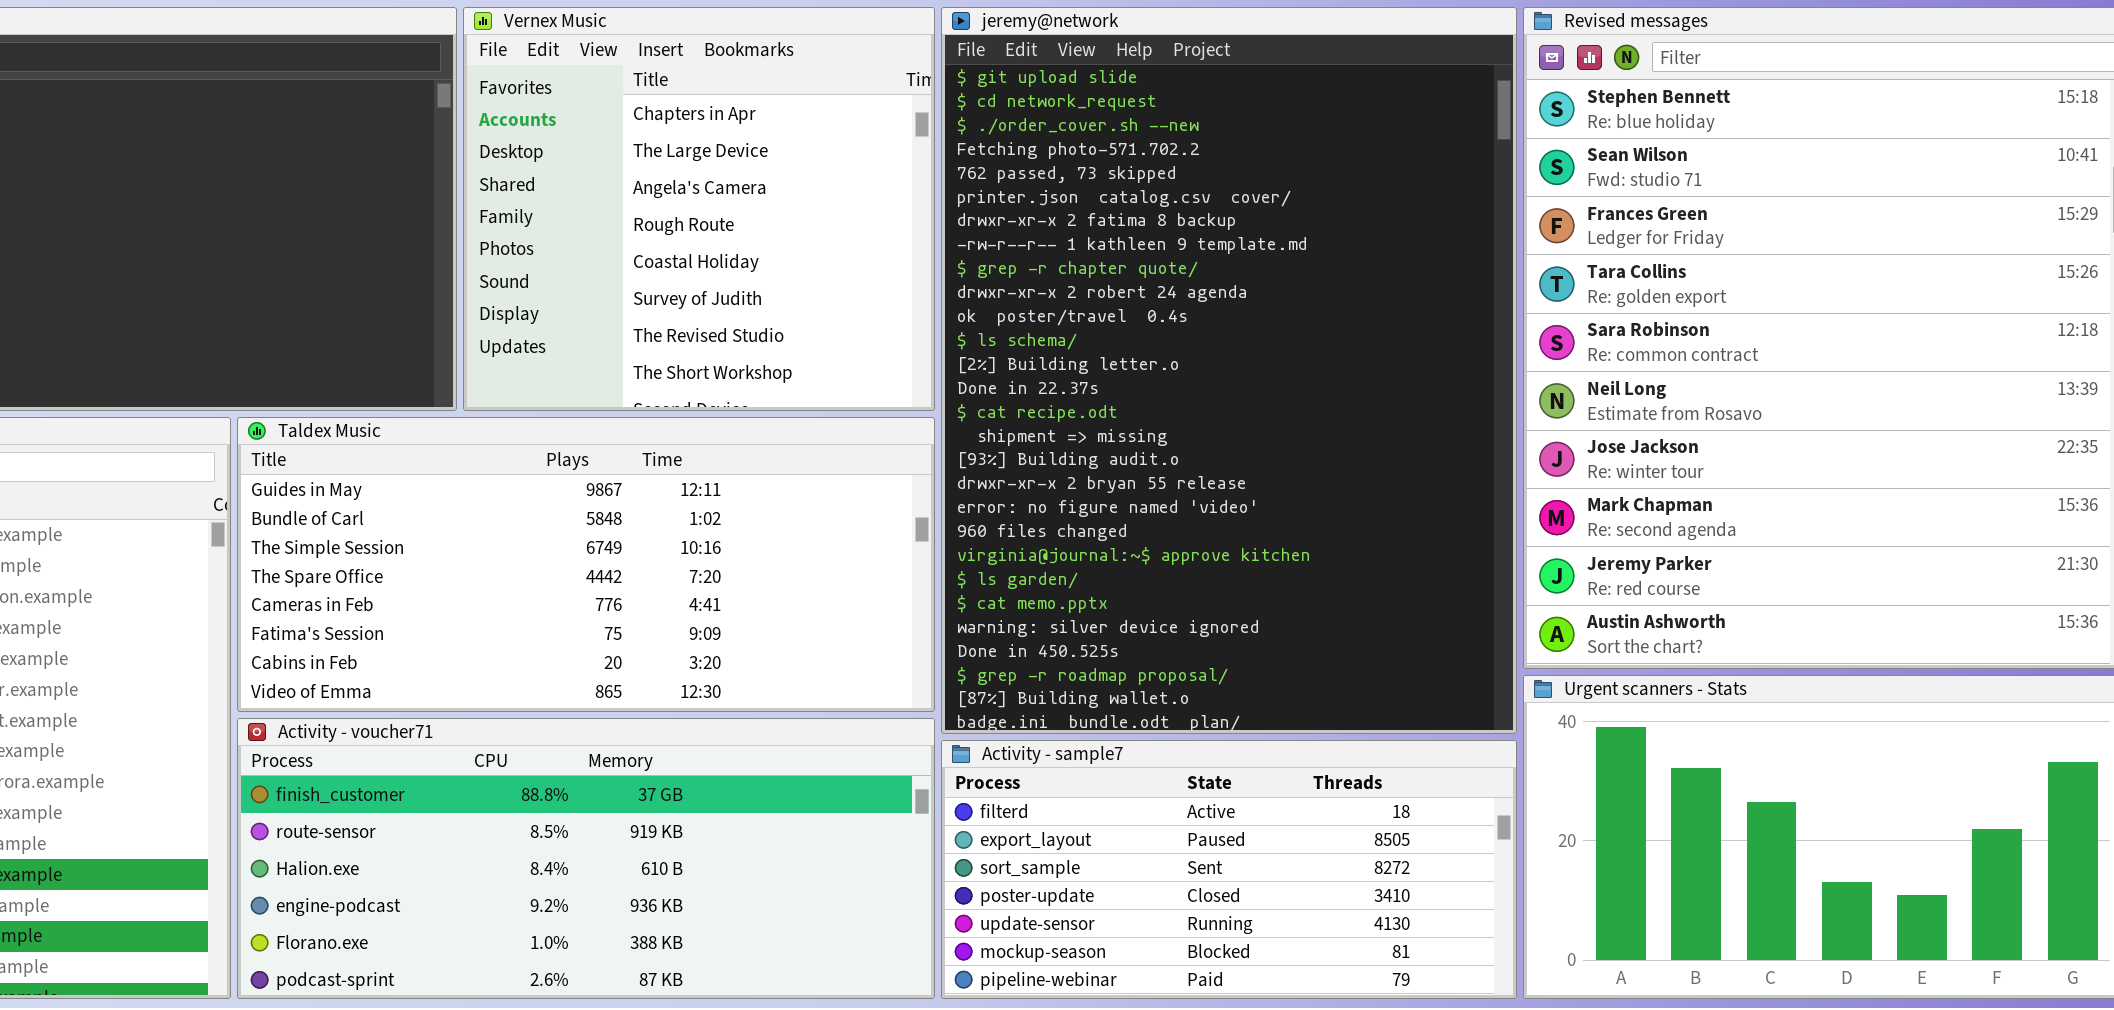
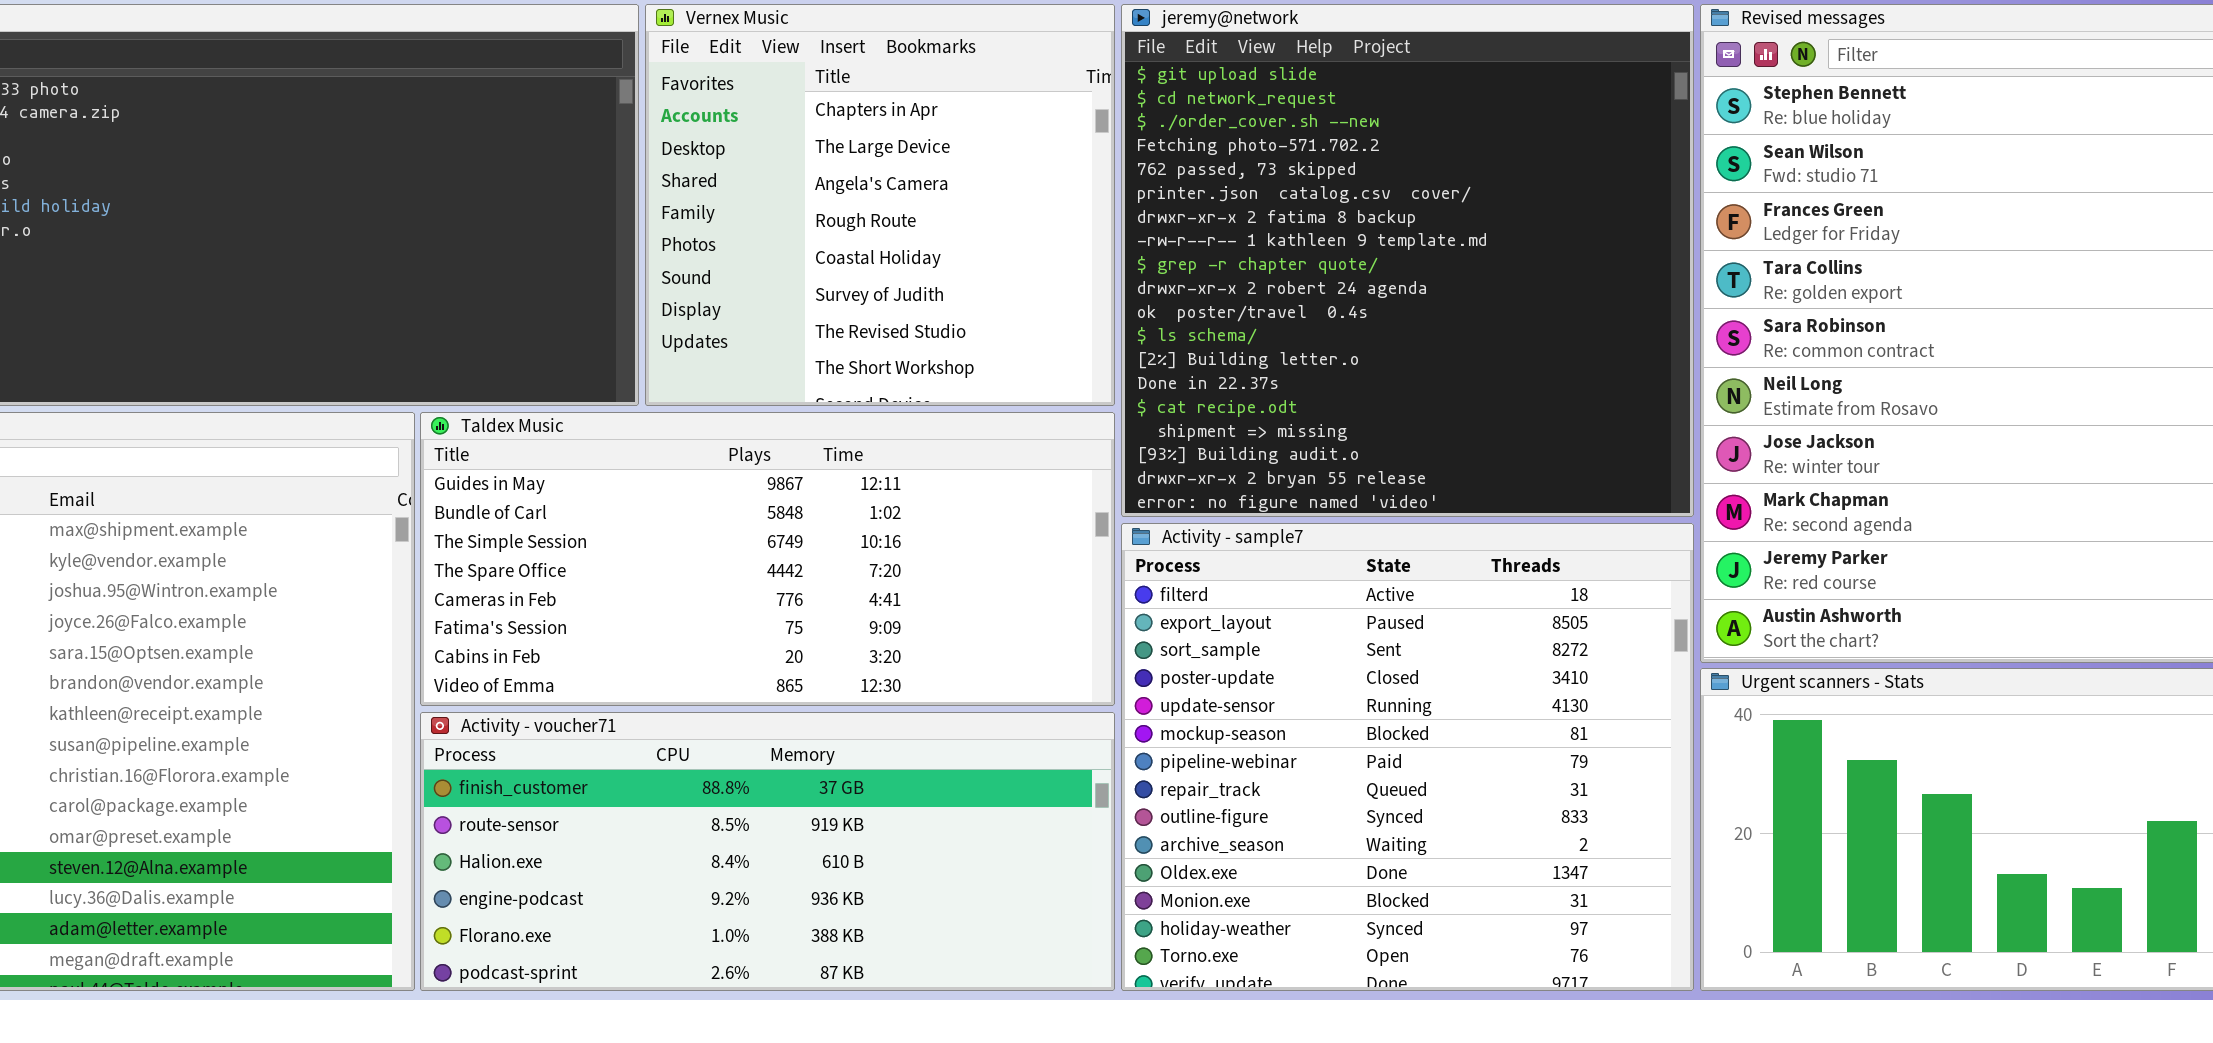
jeremy@network: [941,7,1517,734] -> [1121,4,1694,517], resized
Activity - sample7: [941,740,1517,999] -> [1121,523,1694,991], resized

